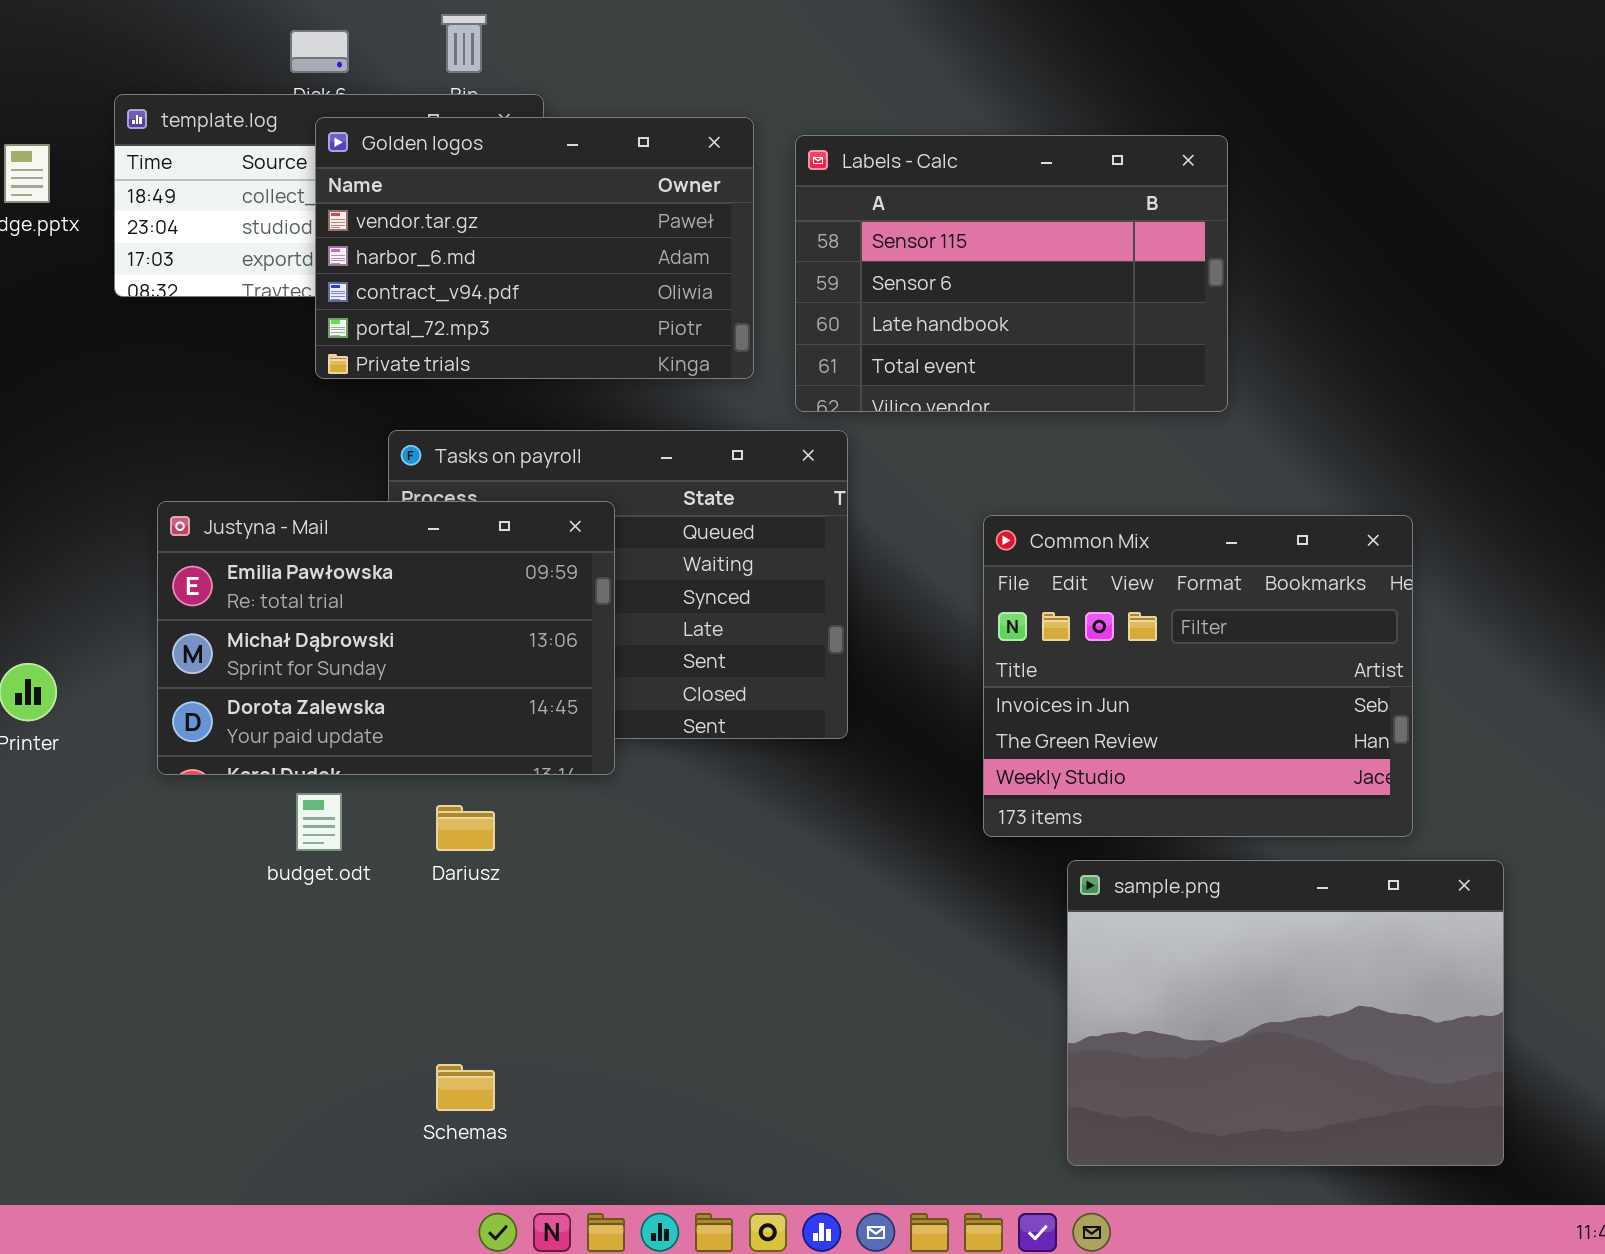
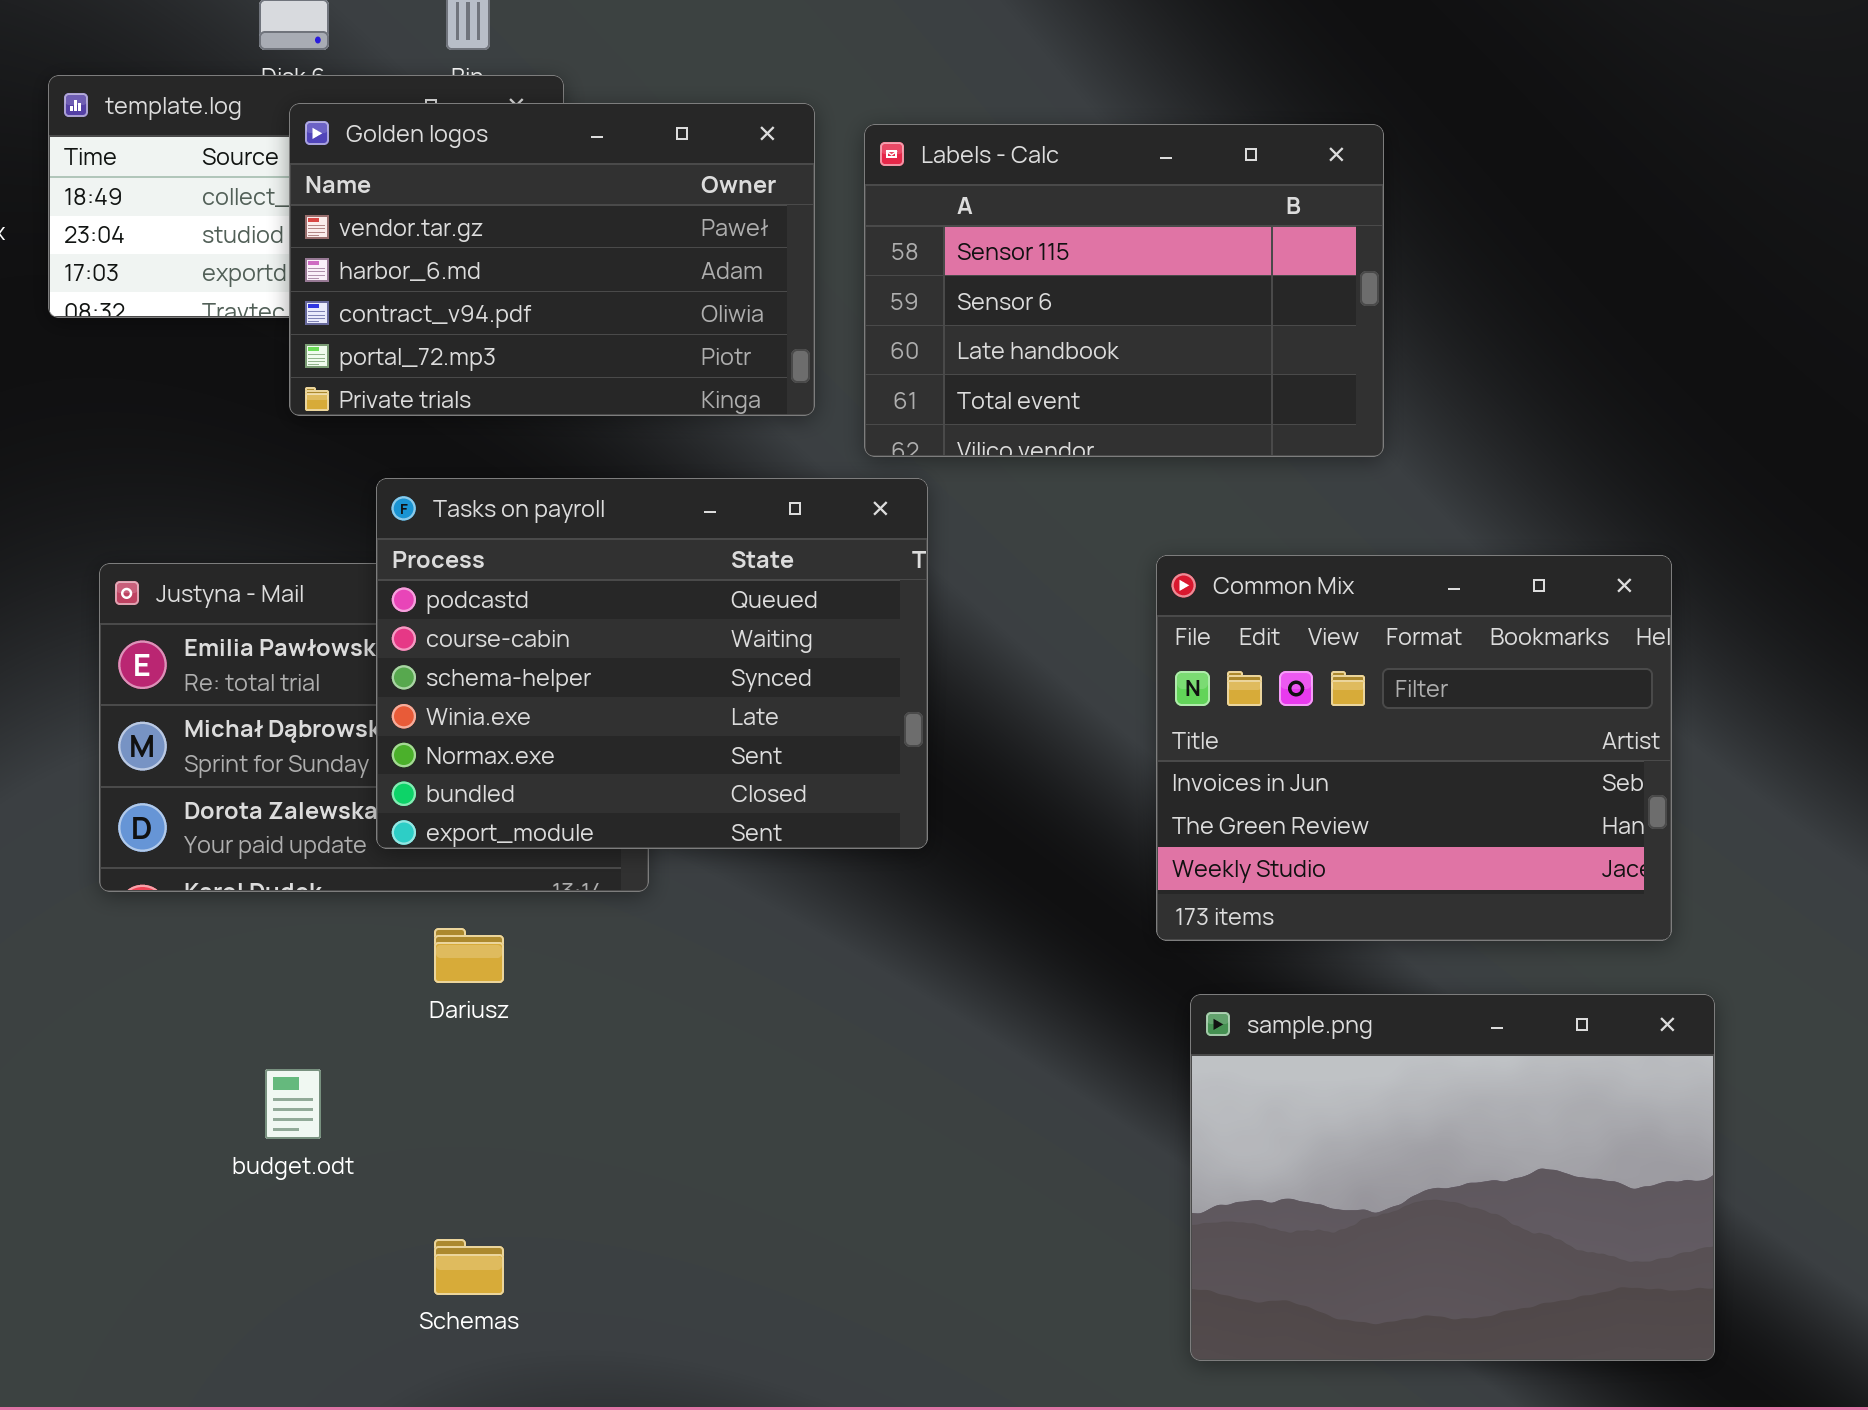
Tasks on payroll: [388,430,848,739] -> [376,478,928,849], raised
Common Mix: [983,515,1413,837] -> [1156,555,1672,941], moved
budget.odt: [296,793,342,851] -> [265,1069,321,1139], moved

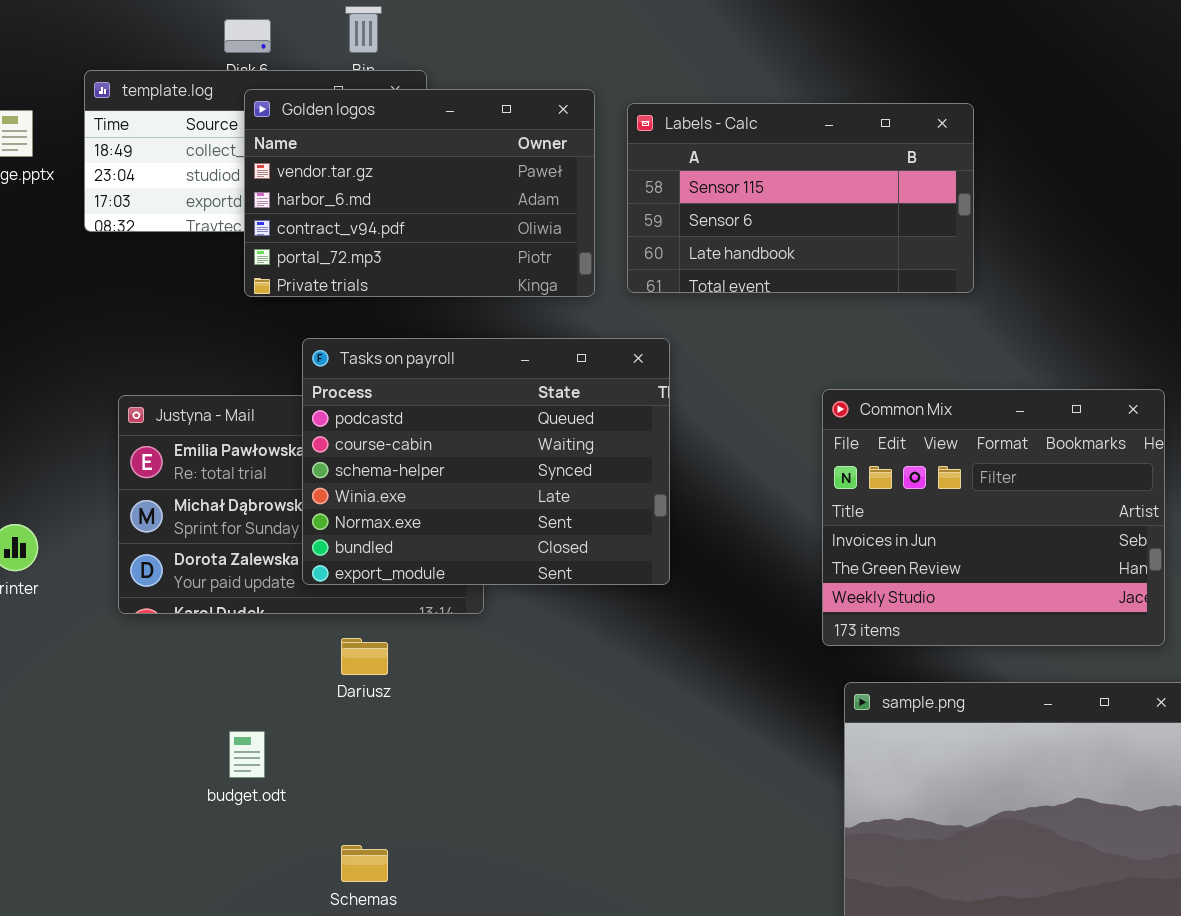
Labels - Calc: [864,124,1384,457] -> [627,103,974,293], resized

